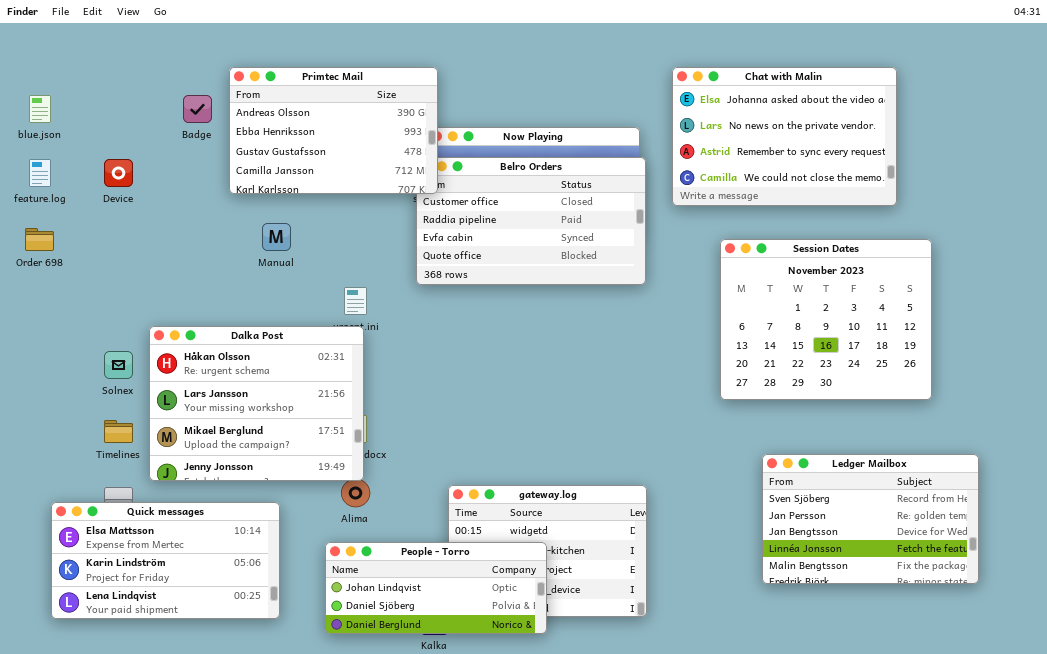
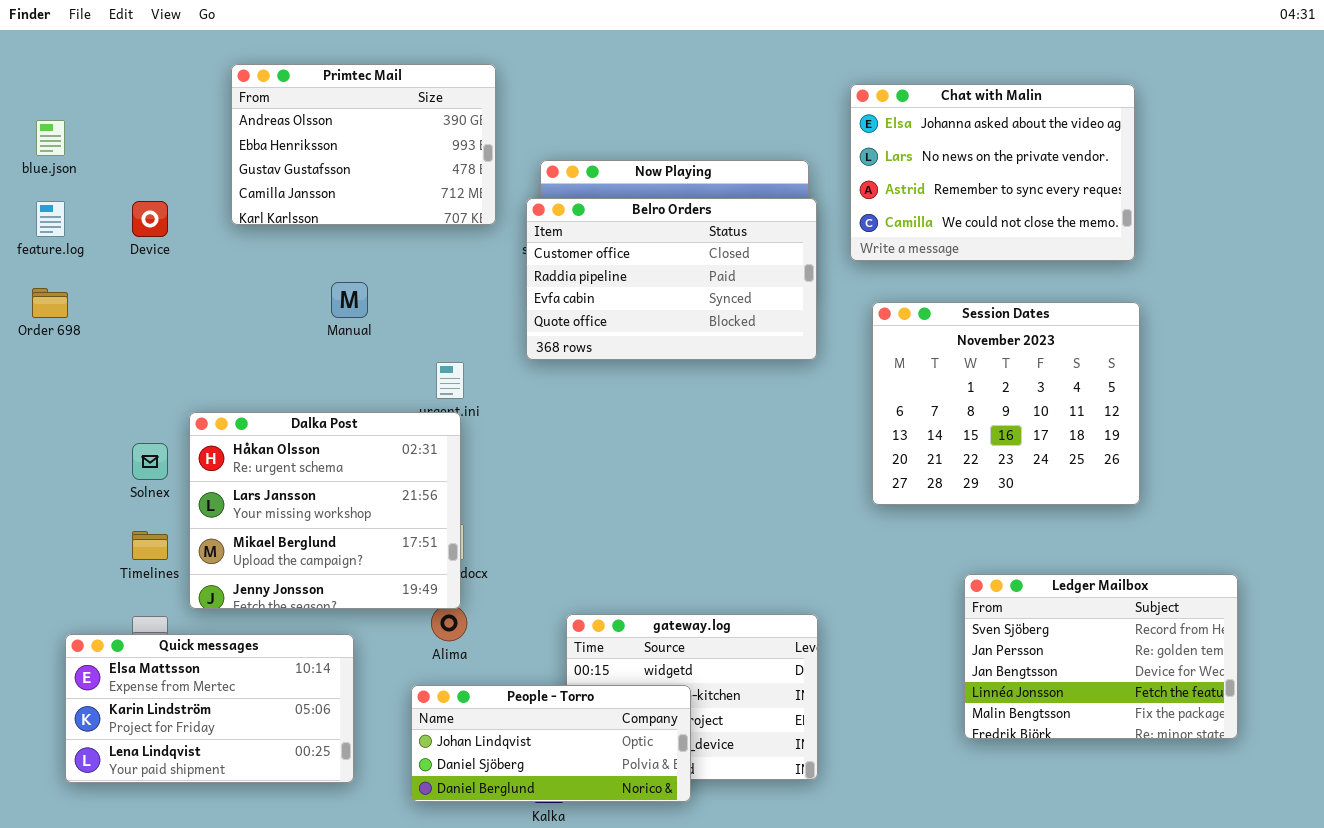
Primtec Mail: [229,67,438,194] -> [231,64,496,225], moved
Session Dates: [720,239,932,400] -> [872,302,1140,505], moved

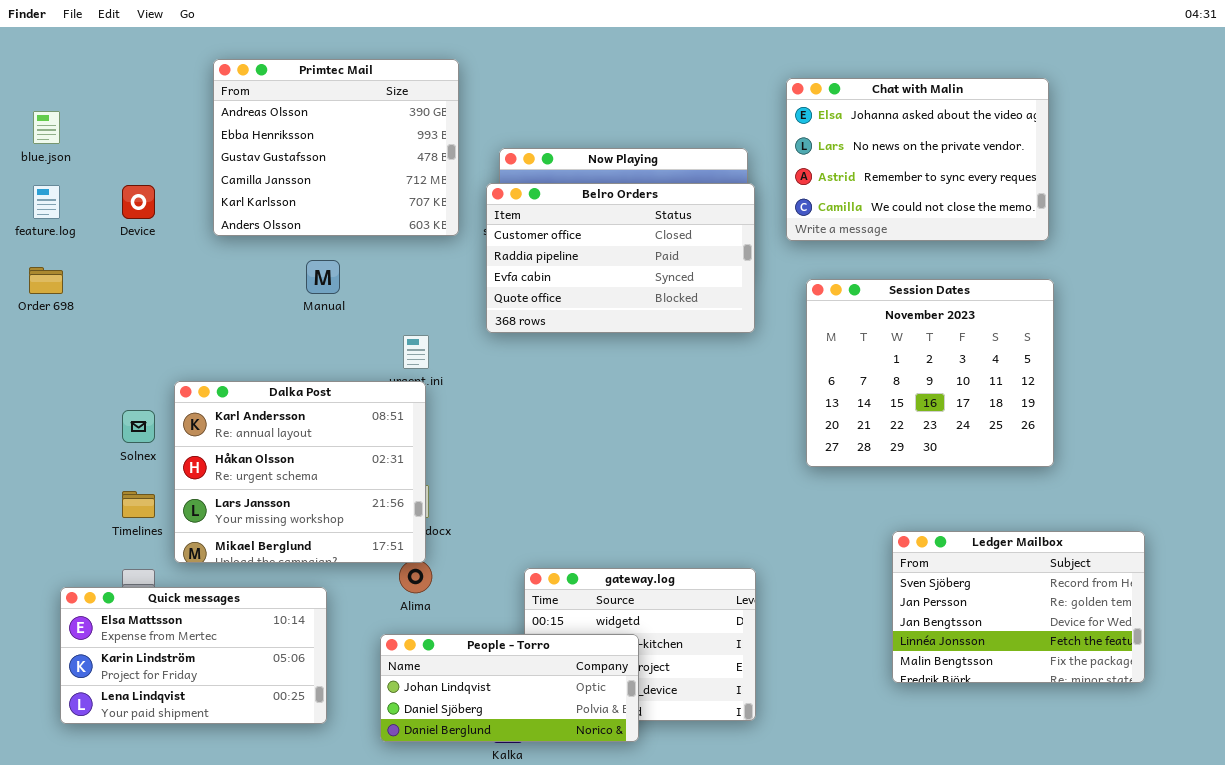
Primtec Mail: [231,64,496,225] -> [213,59,459,236], resized
Dalka Post: [189,412,461,609] -> [174,381,426,563], scrolled up 1 row

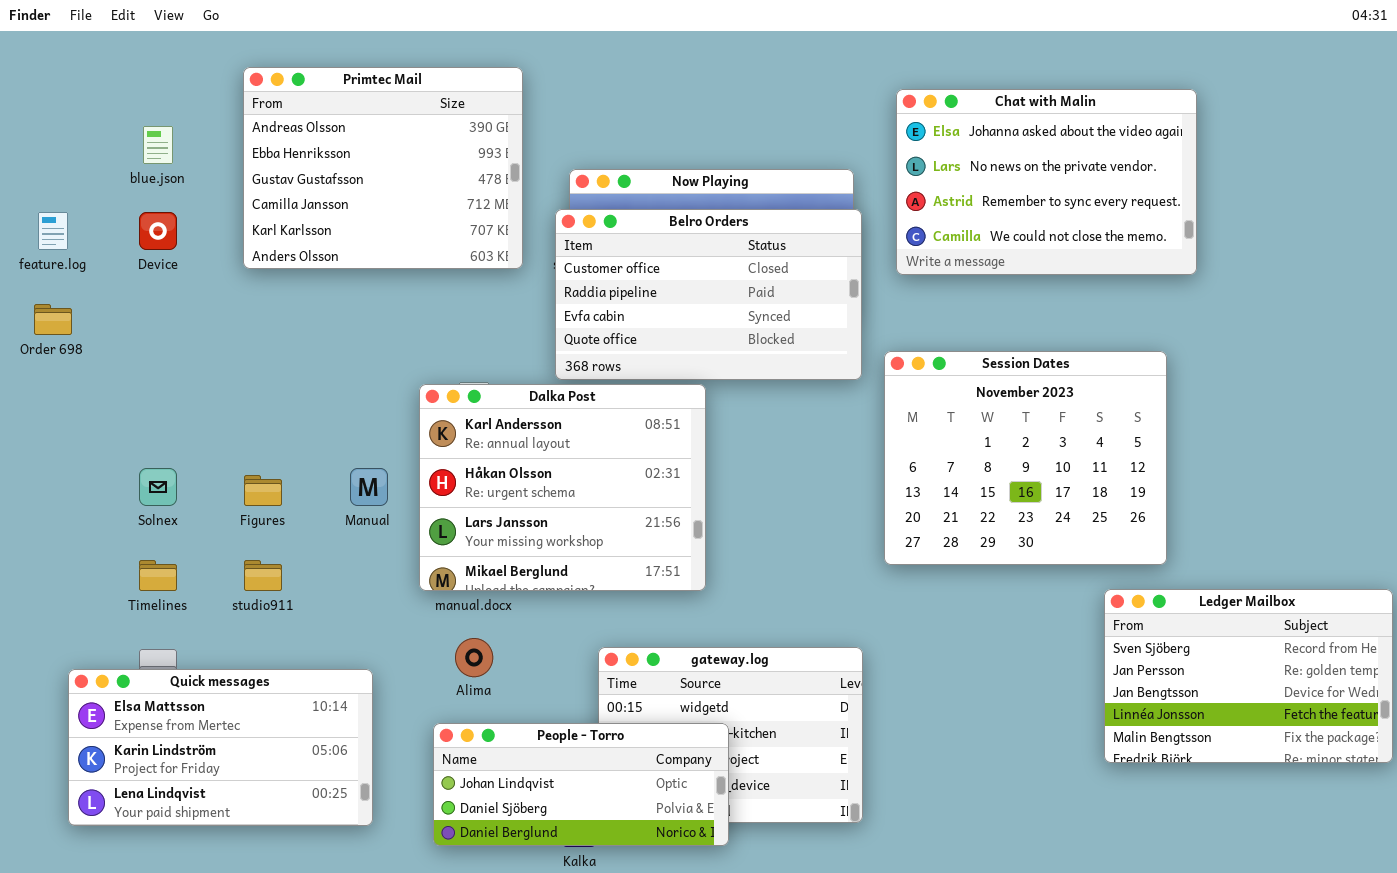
blue.json: [33,111,60,144] -> [143,126,173,164], moved
Manual: [306,260,340,294] -> [350,468,388,506], moved
Session Dates: [806,279,1054,467] -> [884,351,1167,565], moved
Dalka Post: [174,381,426,563] -> [419,384,706,591], moved
Ledger Mailbox: [892,531,1145,683] -> [1104,589,1393,763], moved

